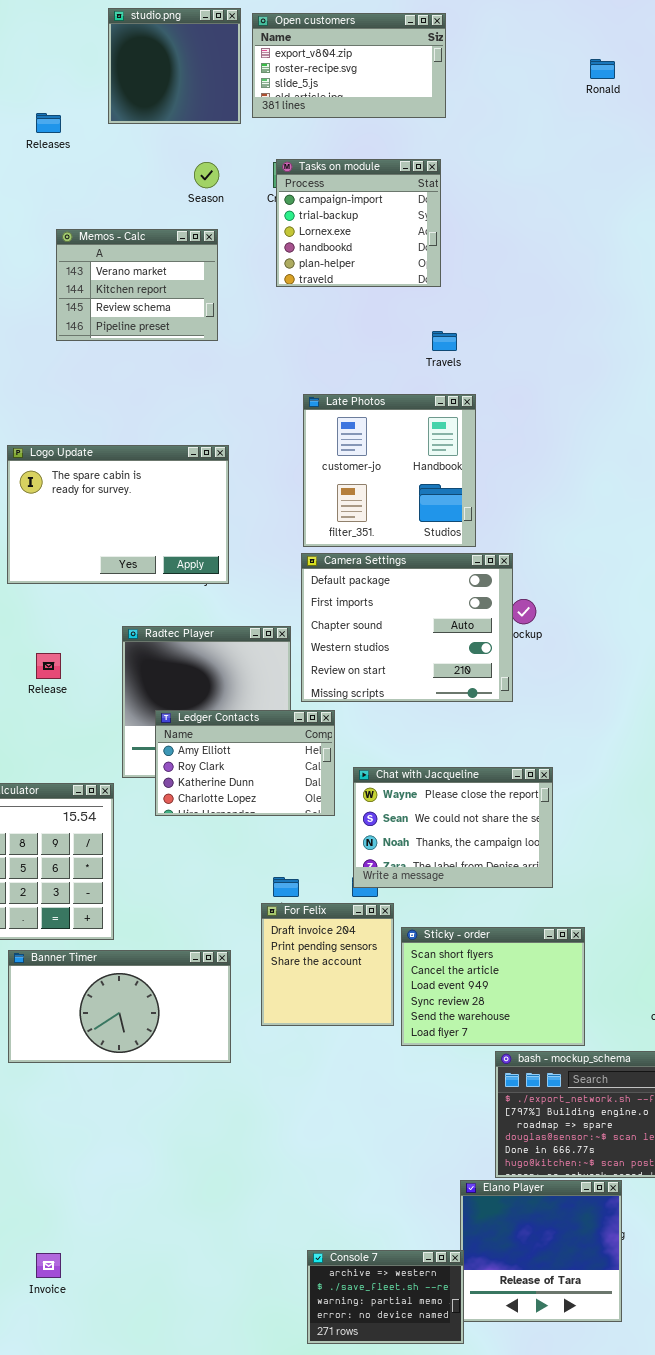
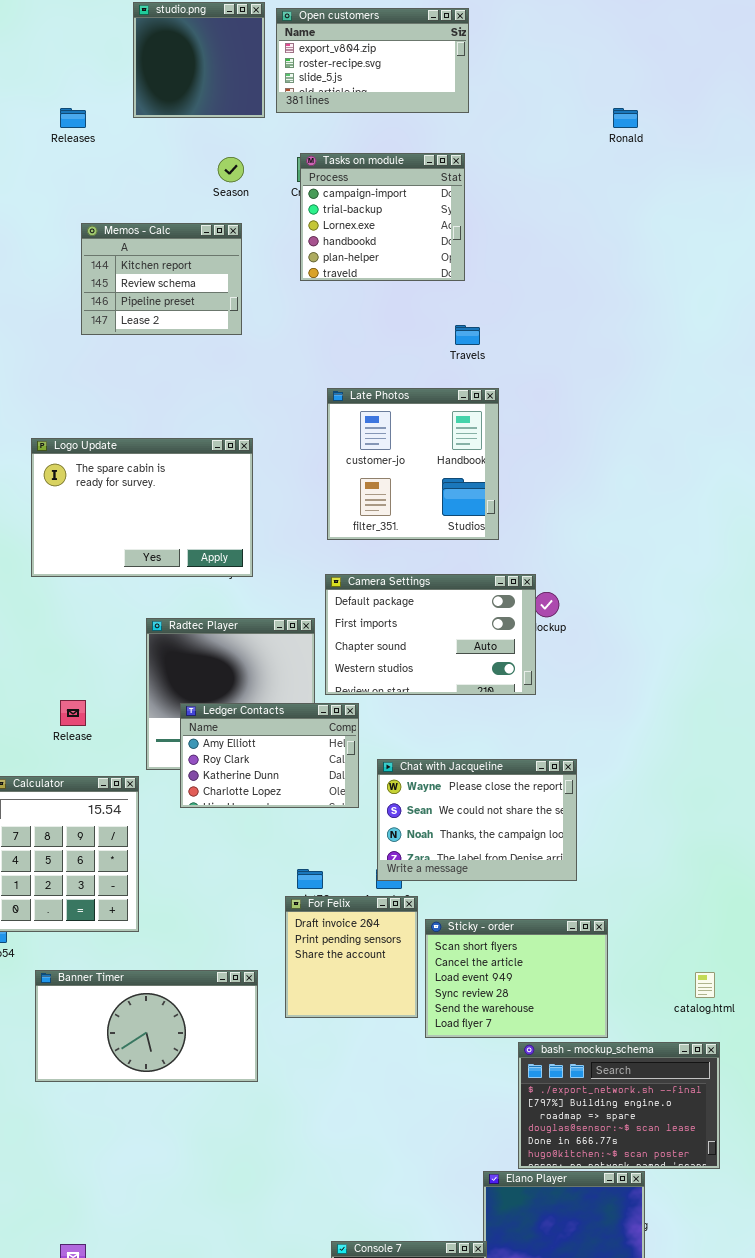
Ronald: [590,59,615,79] -> [613,108,638,128], moved
Memos - Calc: [56,229,218,341] -> [81,223,242,335], scrolled down 1 row
Camera Settings: [301,553,513,702] -> [325,574,536,695], resized
Release: [36,653,61,679] -> [60,700,86,726], moved
Banner Timer: [8,950,231,1063] -> [35,970,258,1082], moved

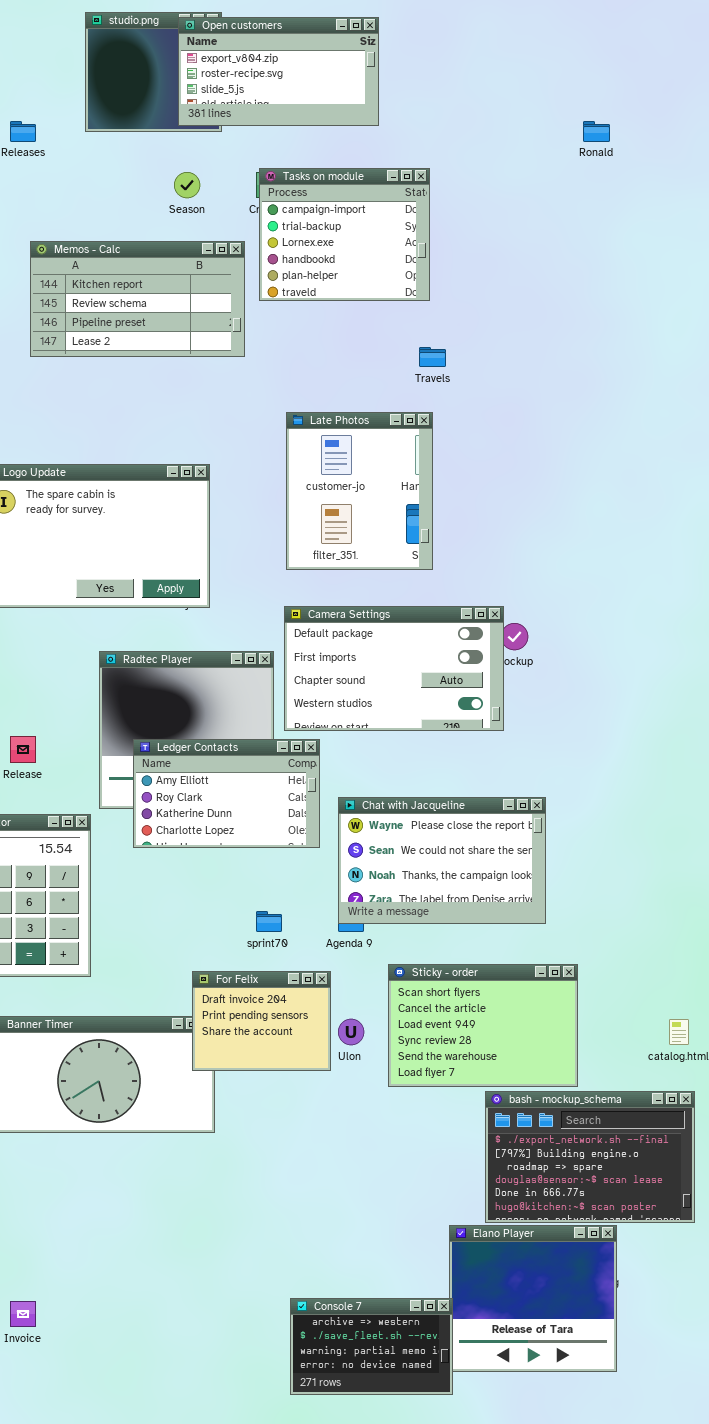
Open customers: [276,8,469,113] -> [178,17,379,126], moved
Memos - Calc: [81,223,242,335] -> [30,241,245,357], resized
Late Photos: [327,388,499,540] -> [286,412,433,570], resized
For Felix: [285,896,418,1018] -> [192,971,331,1071], moved, resized

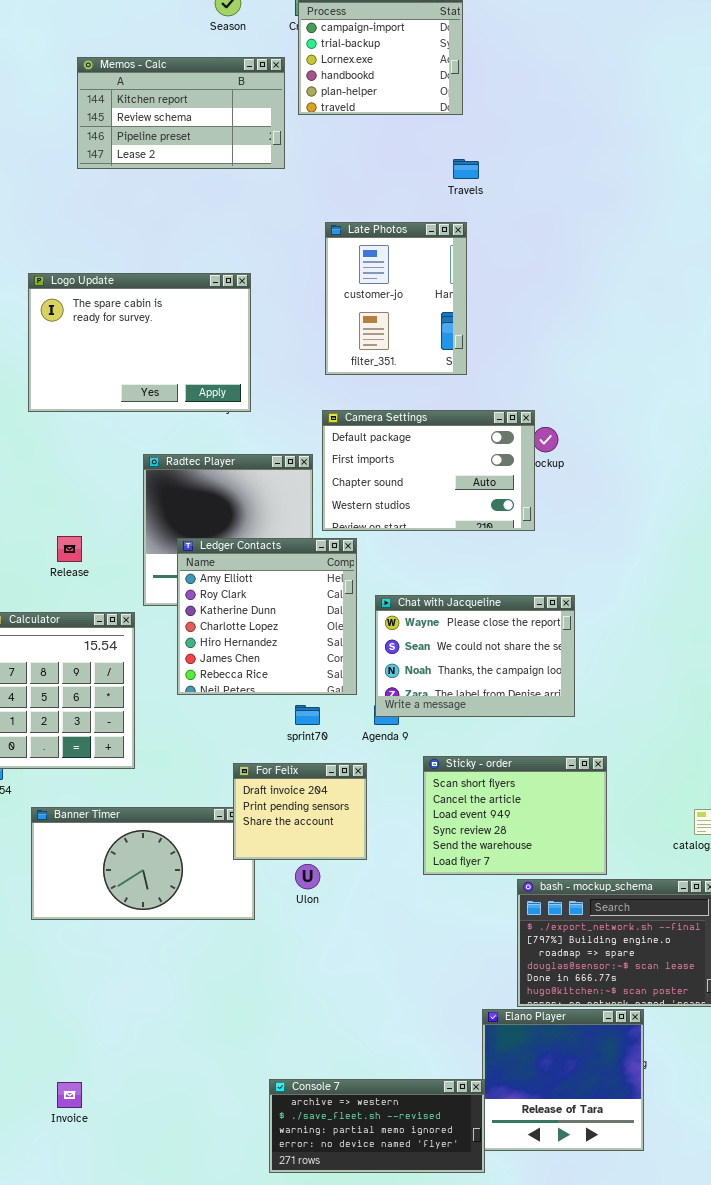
Ledger Contacts: [133,739,320,848] -> [177,538,357,695], resized
Ulon: [338,1019,364,1045] -> [295,864,320,889], moved
Console 7: [290,1298,453,1395] -> [269,1079,485,1173], resized

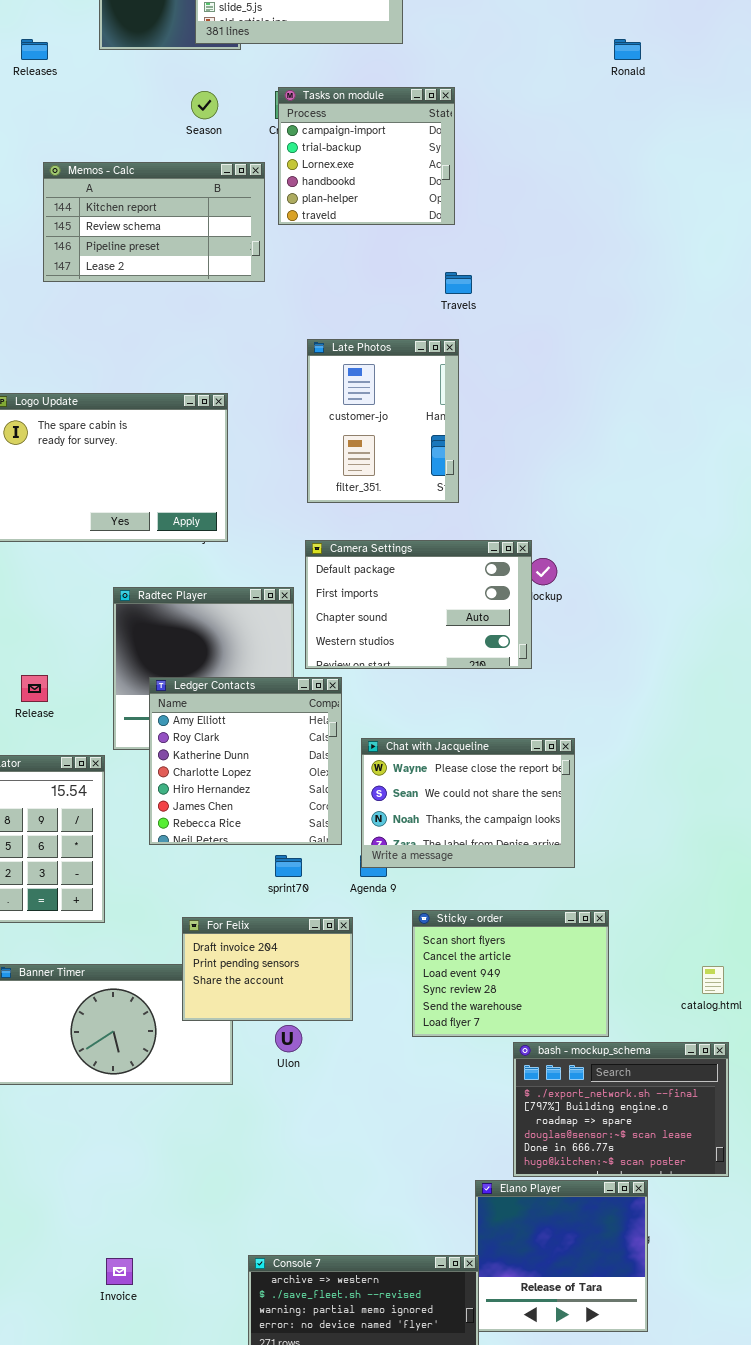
For Felix: [233,763,367,860] -> [182,917,353,1021], resized
Invoice: [57,1082,82,1108] -> [106,1258,133,1285], moved

